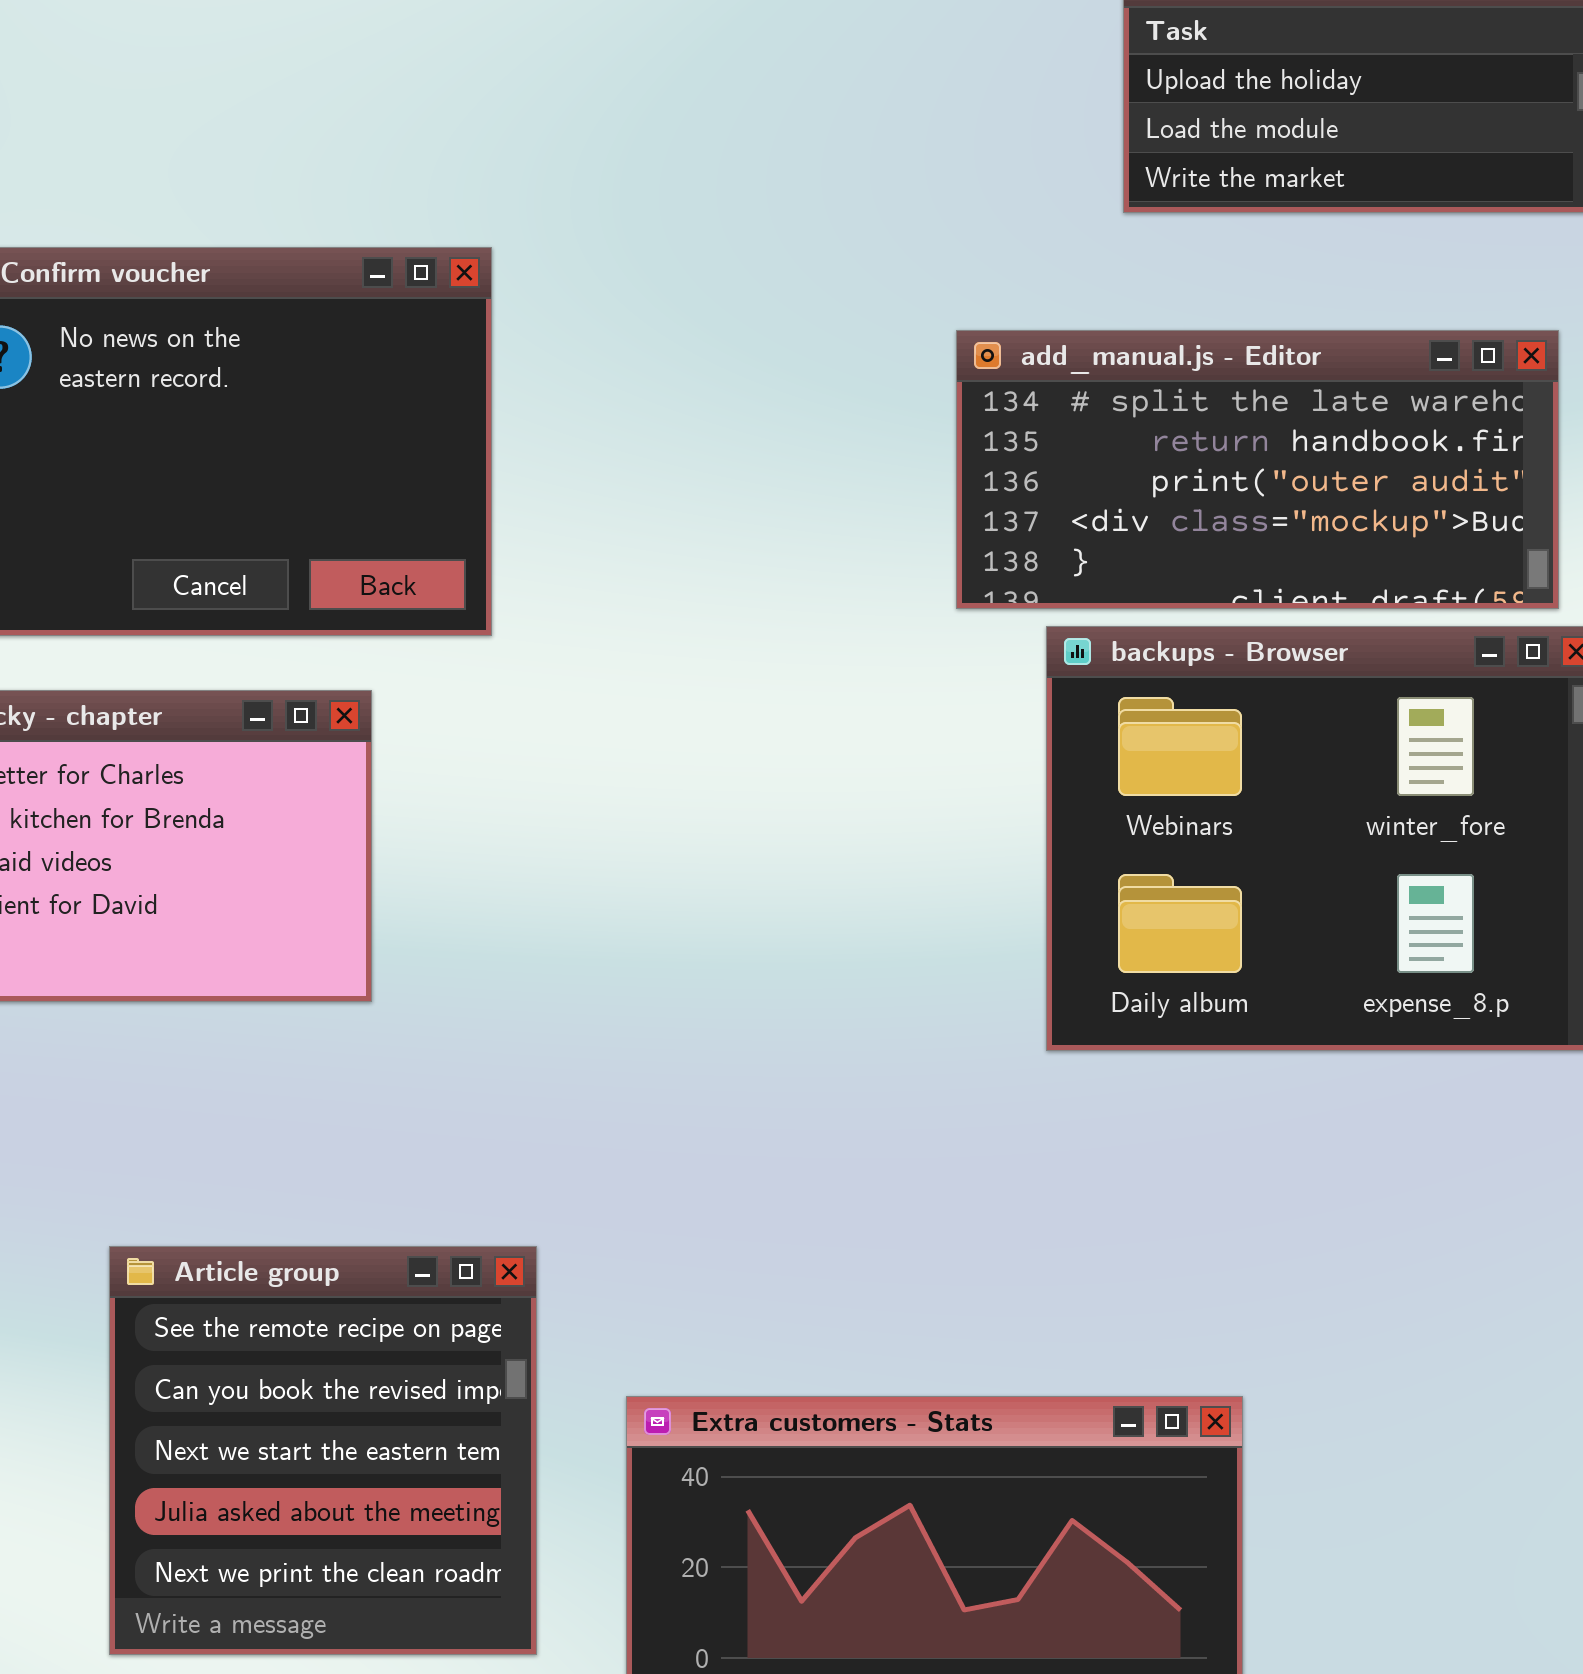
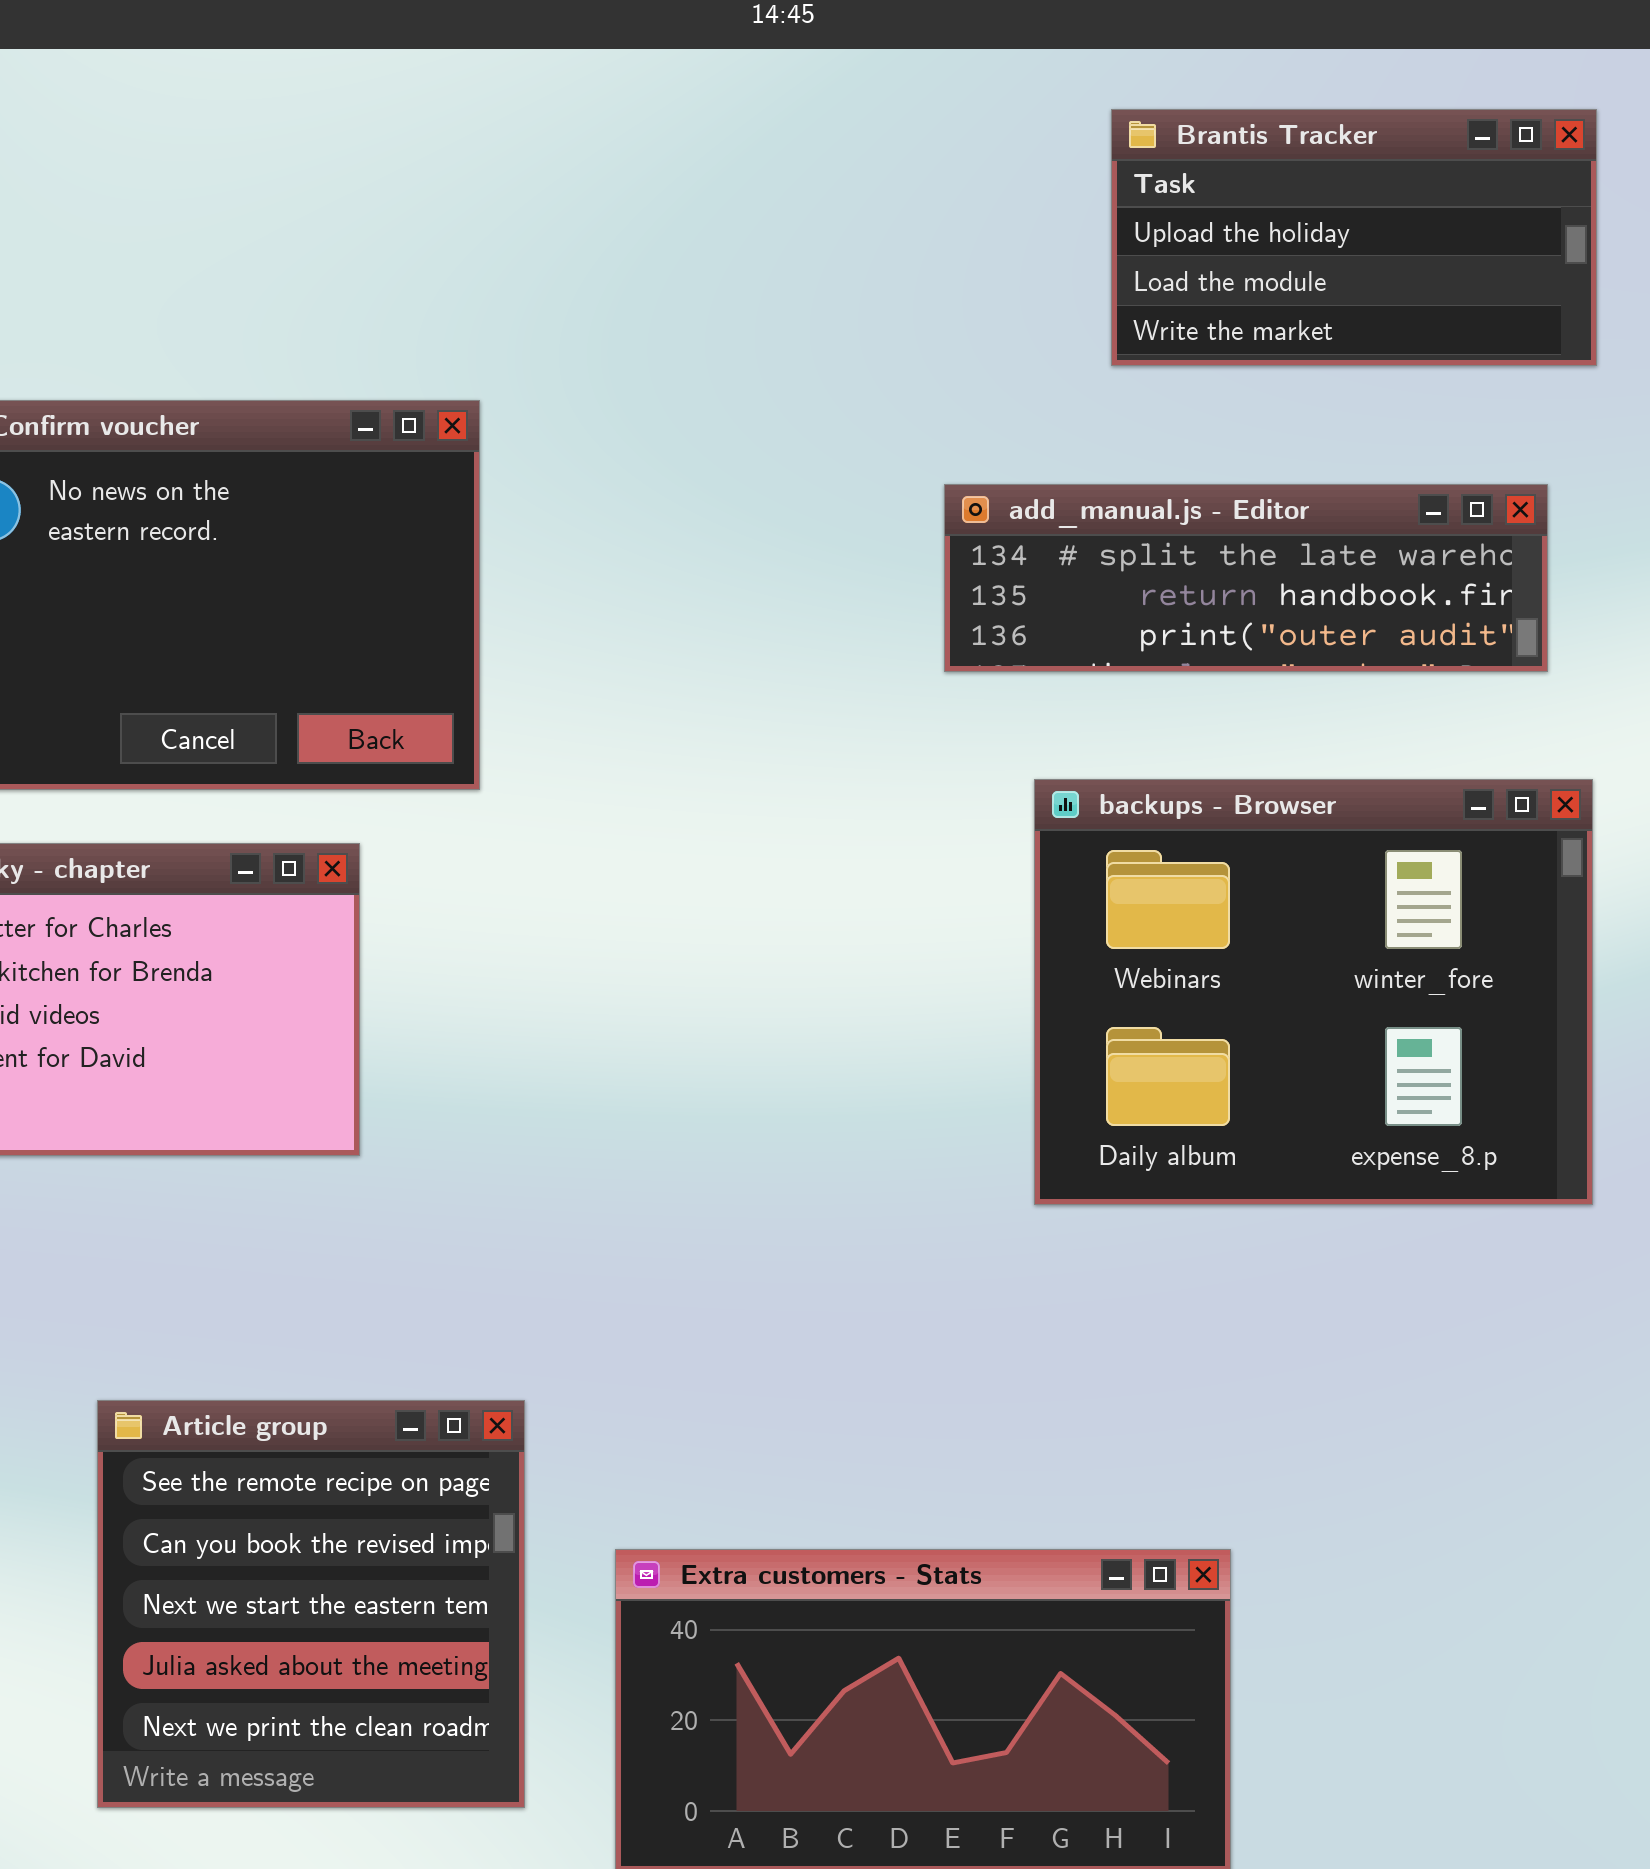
add_manual.js - Editor: [956,330,1559,609] -> [944,484,1548,672], resized

